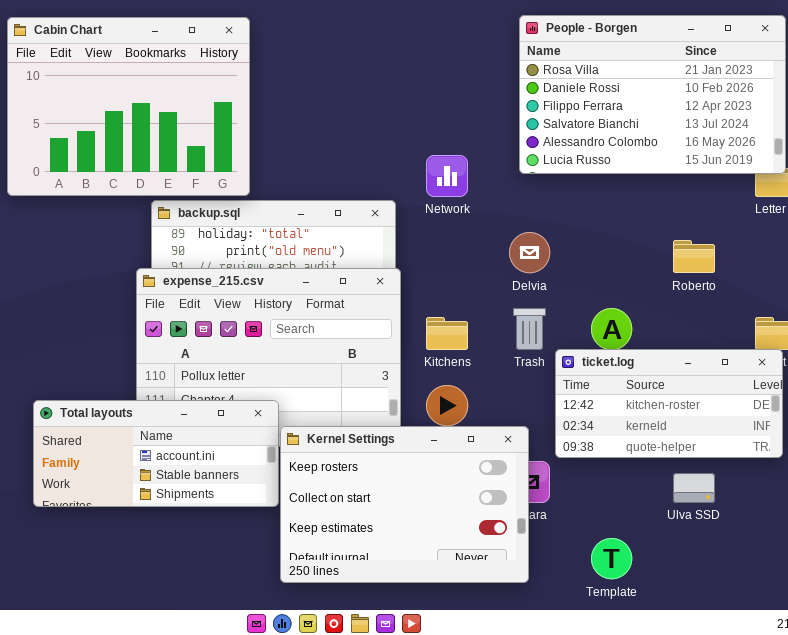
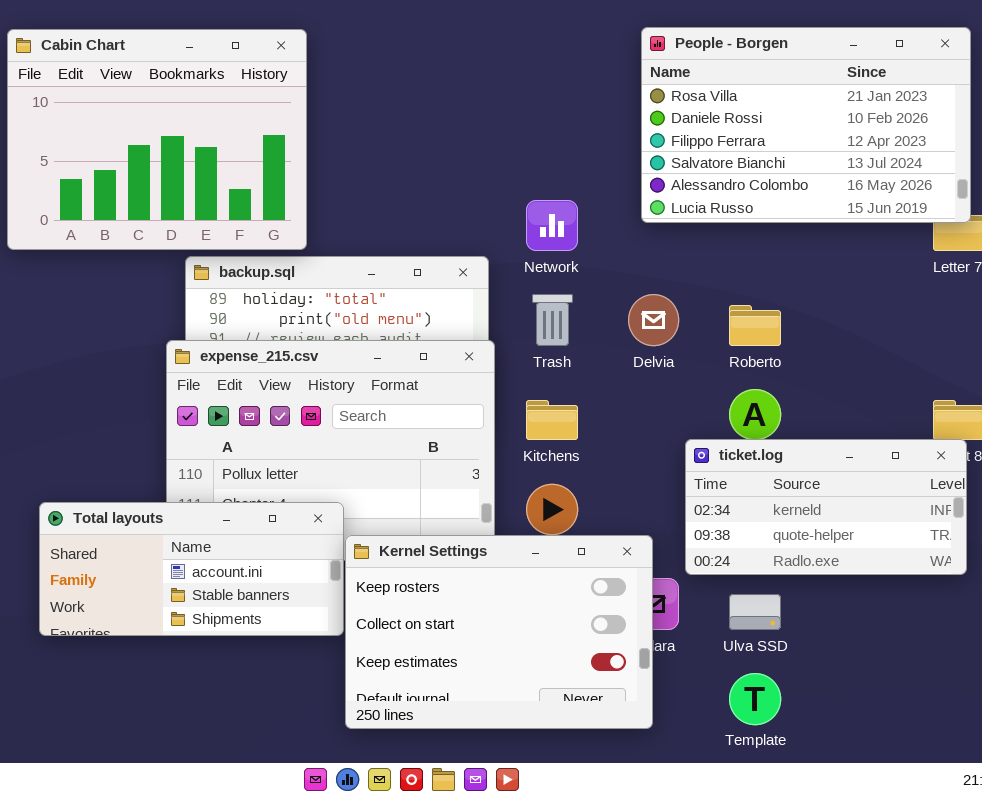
Roberto: [673,240,715,273] -> [729,305,781,346], moved
Trash: [513,308,546,350] -> [532,294,573,346], moved
ticket.log: [555,349,783,458] -> [685,439,967,575], scrolled down 1 row
Ulva SSD: [673,473,715,503] -> [729,594,781,630], moved

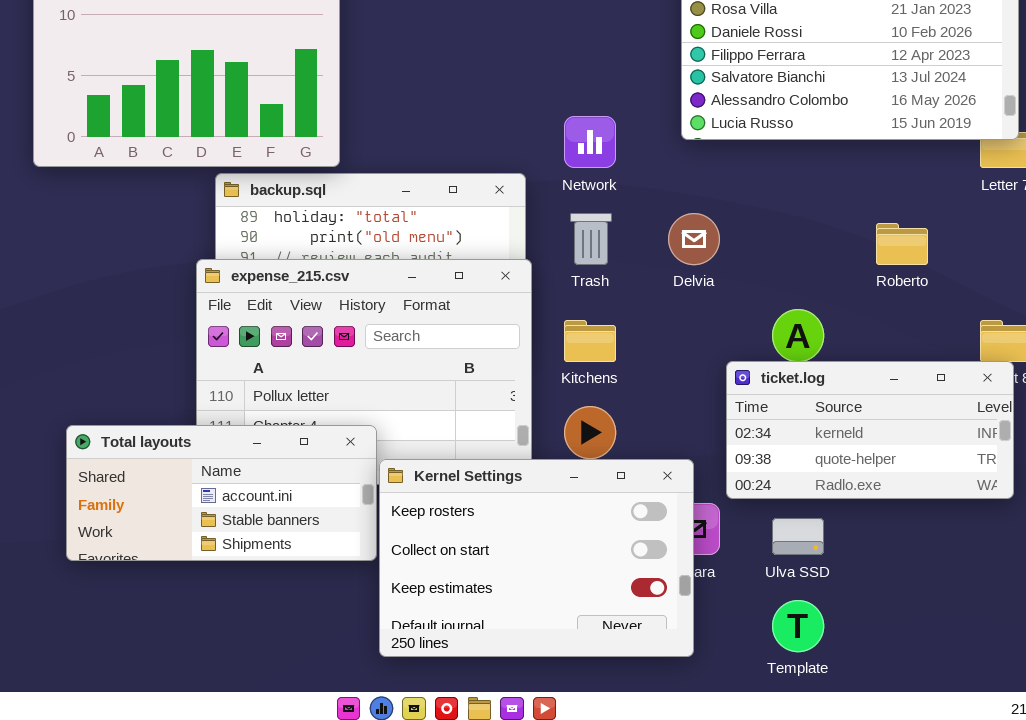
Roberto: [729,305,781,346] -> [876,223,928,265], moved

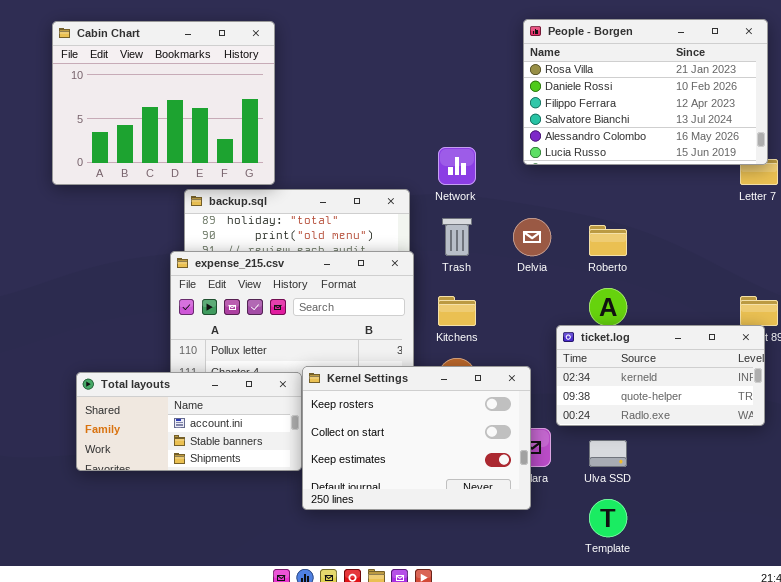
Roberto: [876,223,928,265] -> [589,225,627,256], moved
Kernel Settings: [379,459,694,657] -> [302,366,531,510], moved

